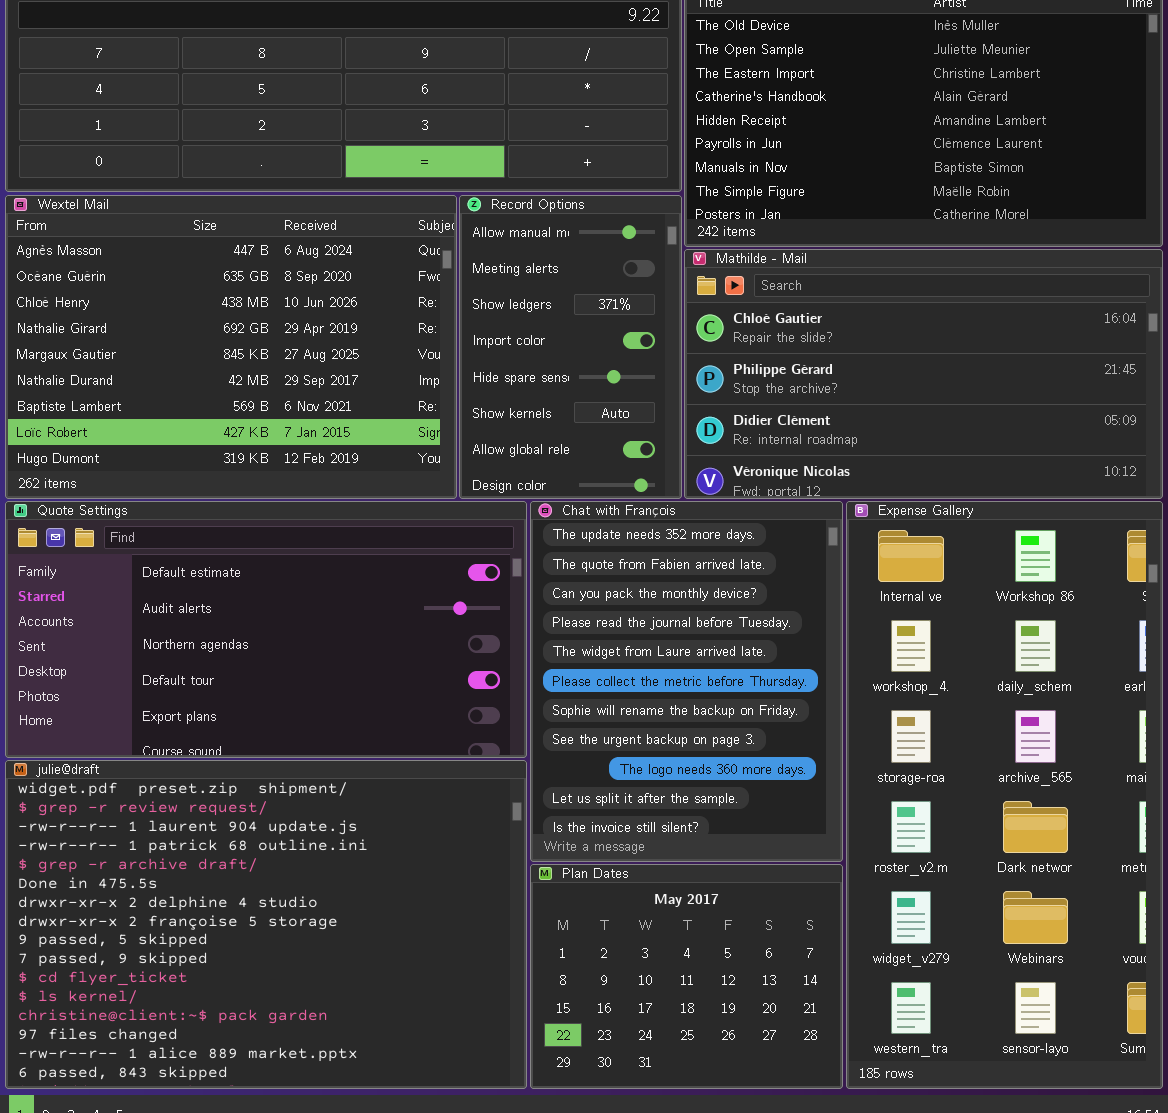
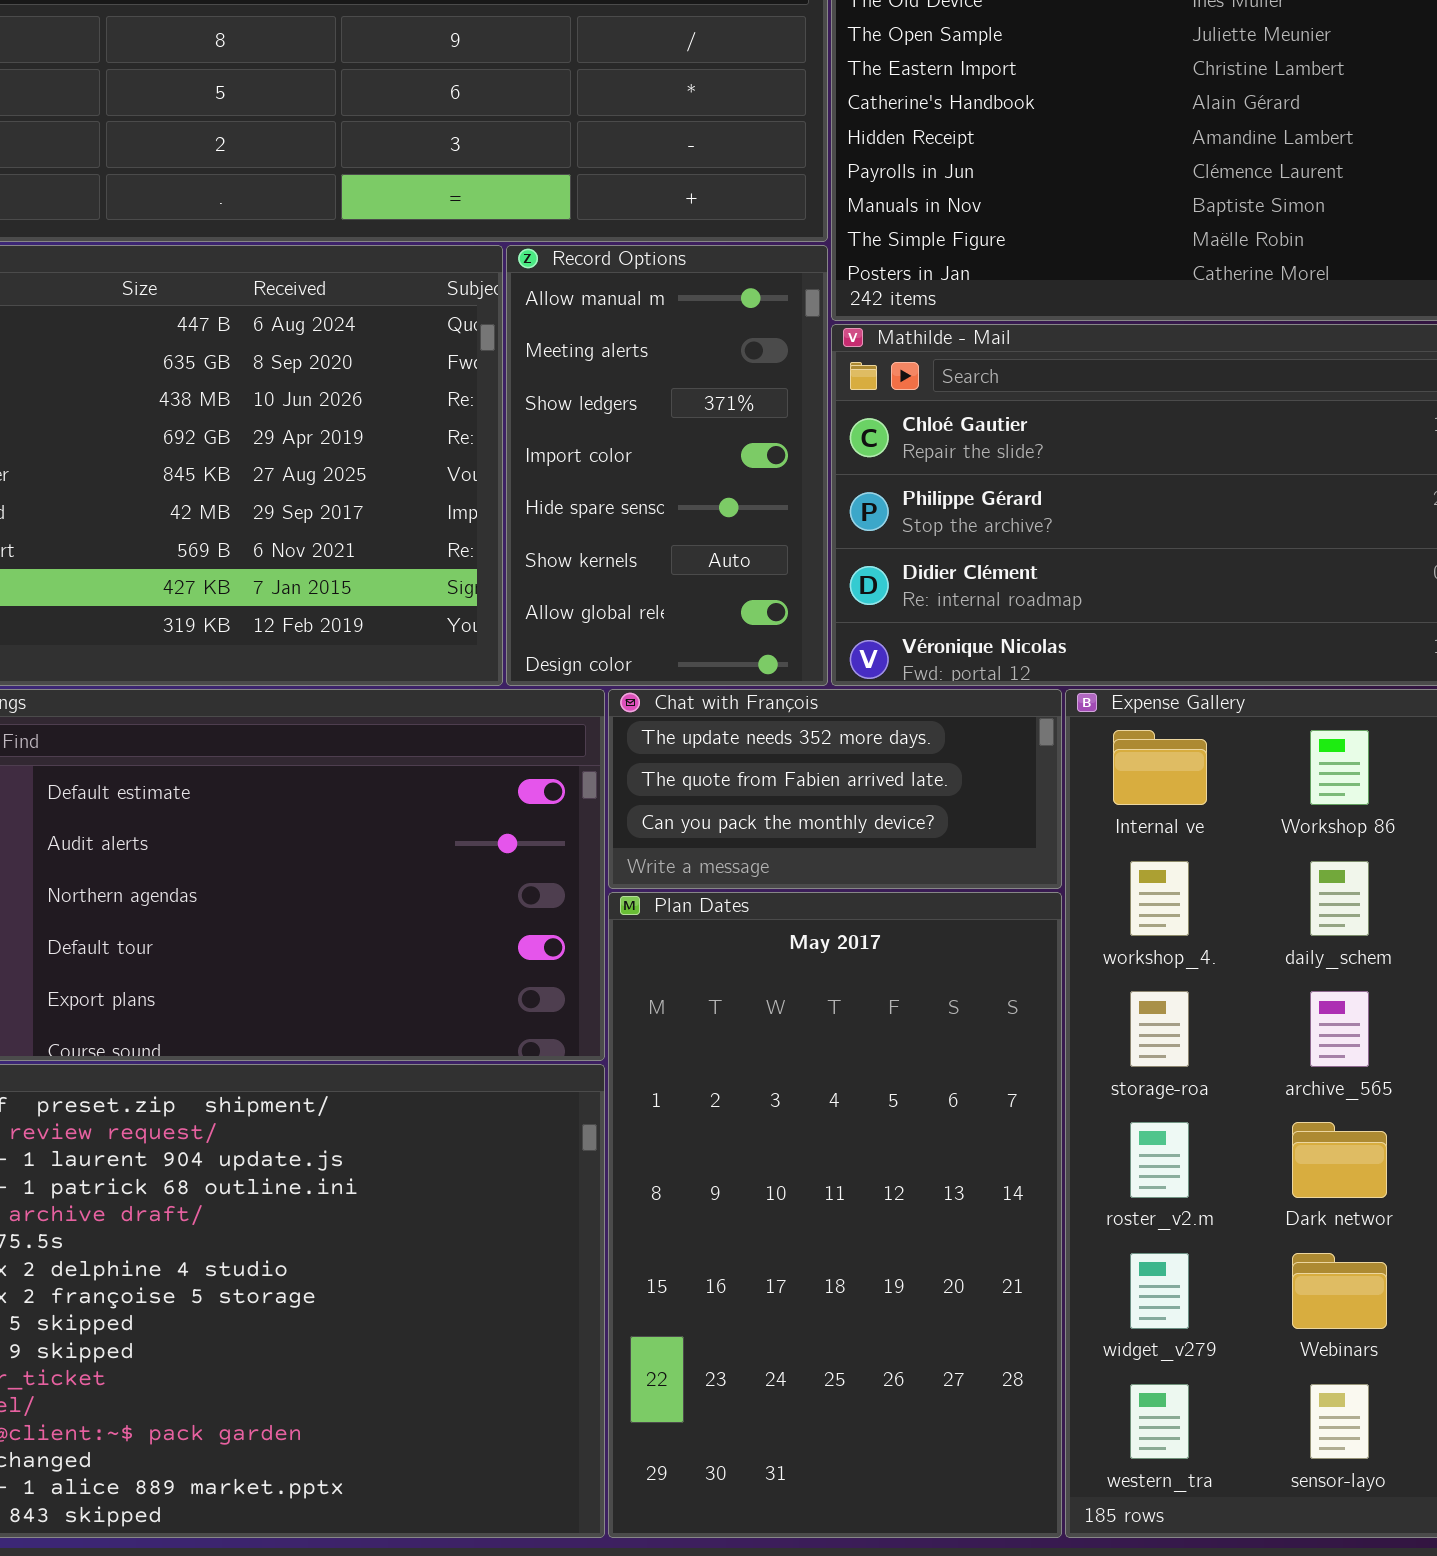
Chat with François: [530,501,843,862] -> [608,689,1062,889], resized
Plan Dates: [530,864,843,1089] -> [608,892,1062,1538], resized

